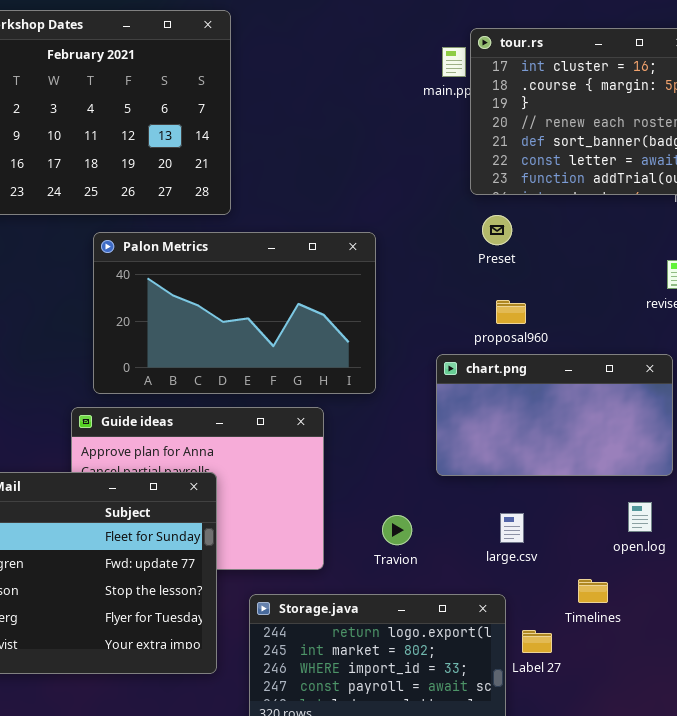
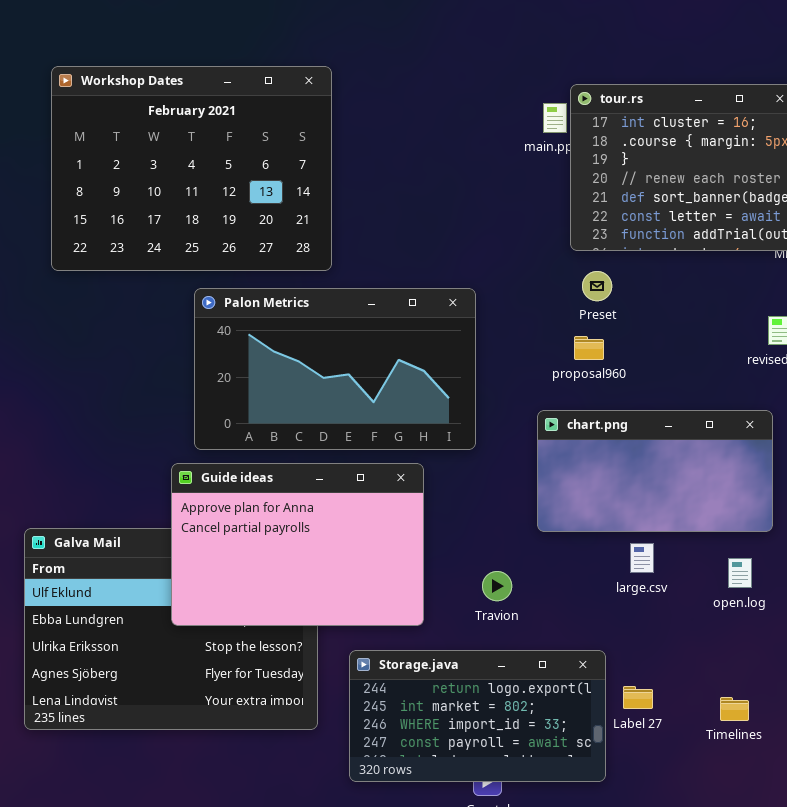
proposal960: [496,300,526,324] -> [574,336,604,360], moved
Guide ideas: [71,407,324,570] -> [171,463,424,626], raised
large.csv: [500,513,524,543] -> [630,543,654,573], moved
Timelines: [578,579,608,603] -> [720,697,749,721], moved

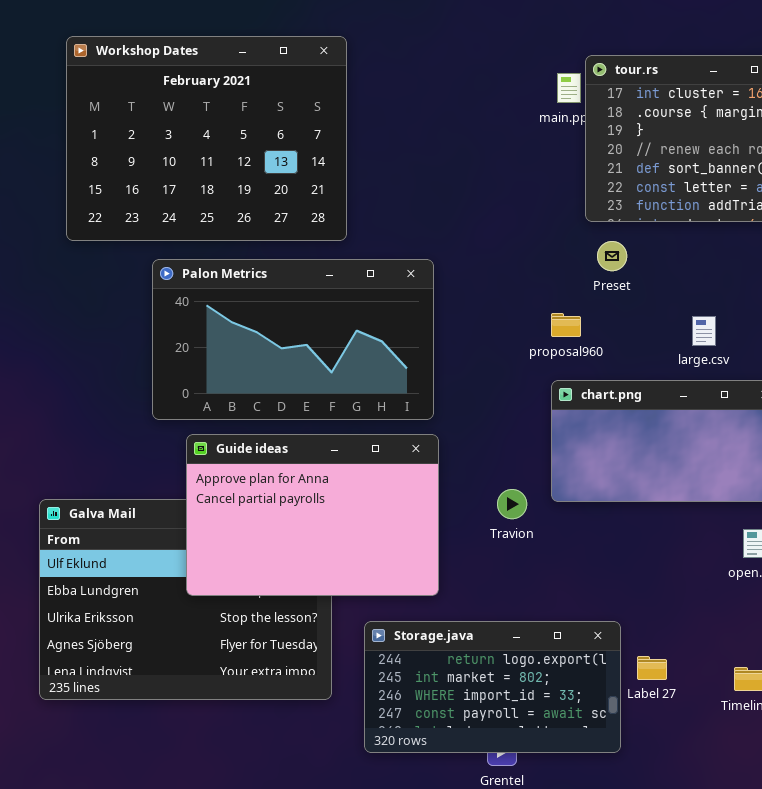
Palon Metrics: [194,288,476,450] -> [152,259,434,420], moved
proposal960: [574,336,604,360] -> [551,313,581,337], moved
large.csv: [630,543,654,573] -> [692,316,716,346], moved
Travion: [482,571,512,601] -> [497,489,527,519], moved

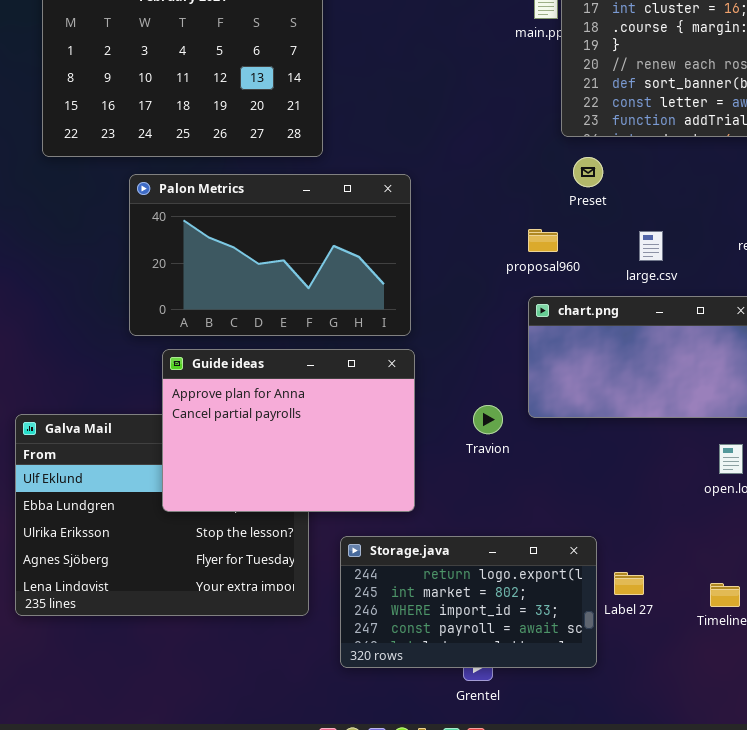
large.csv: [692,316,716,346] -> [639,231,663,261], moved

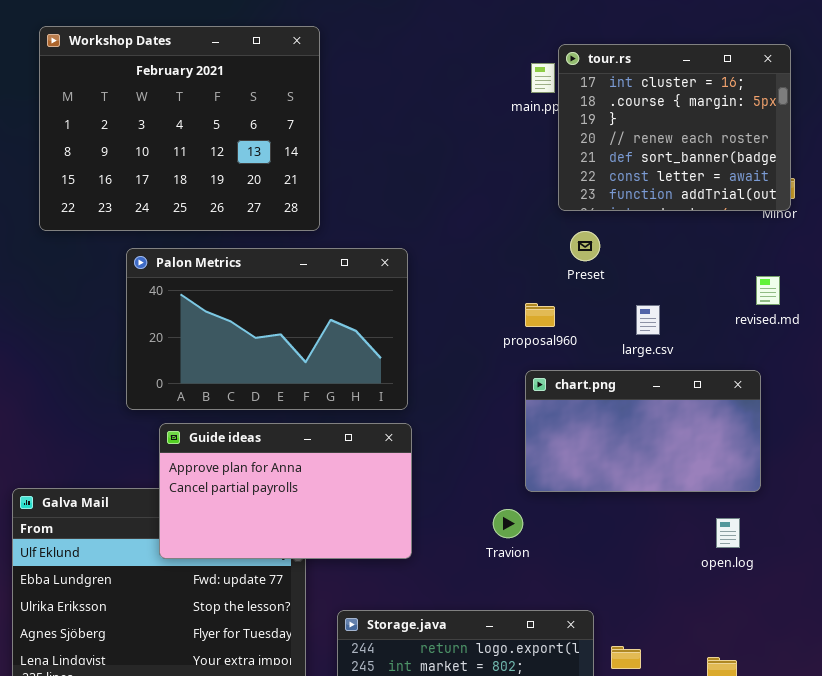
Guide ideas: [162,349,415,512] -> [159,423,412,559], resized
Travion: [473,405,503,434] -> [493,509,523,538], moved

